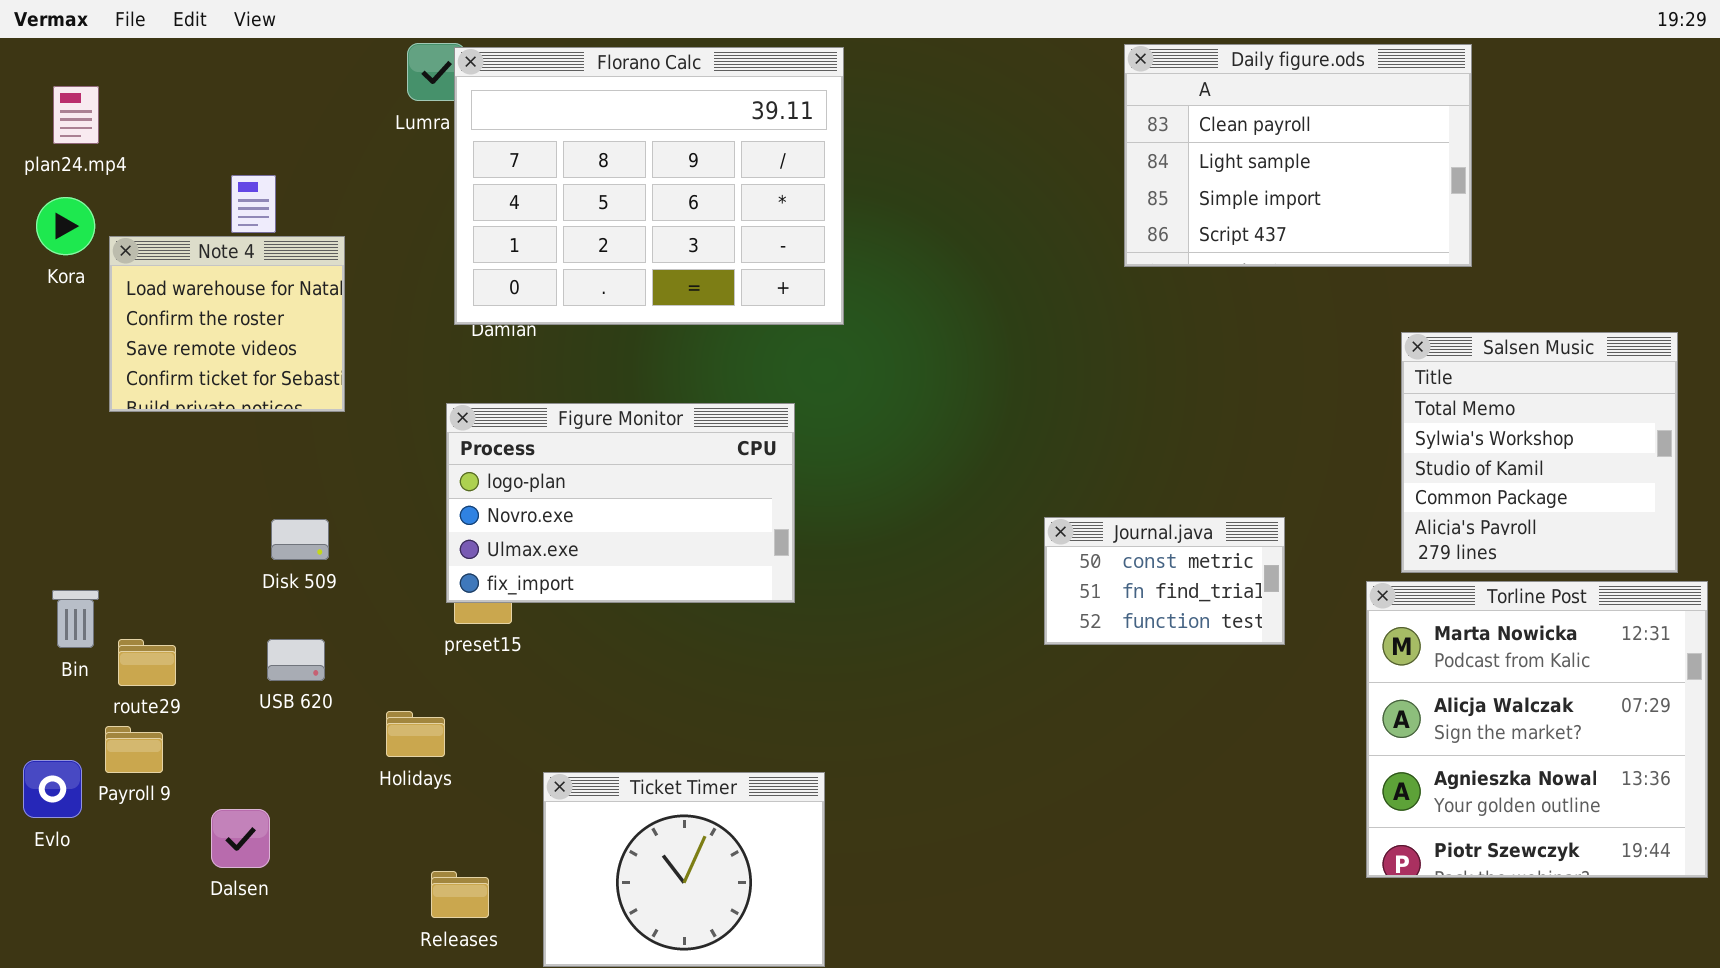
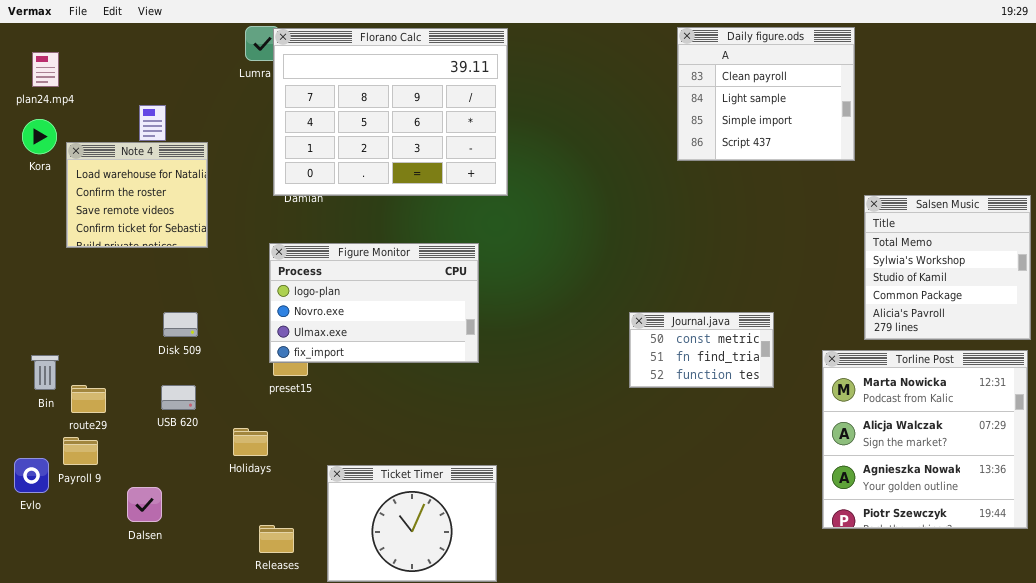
Daily figure.ods: [1124,44,1472,267] -> [677,27,855,161], resized
Salsen Music: [1401,332,1678,573] -> [864,195,1031,340], moved

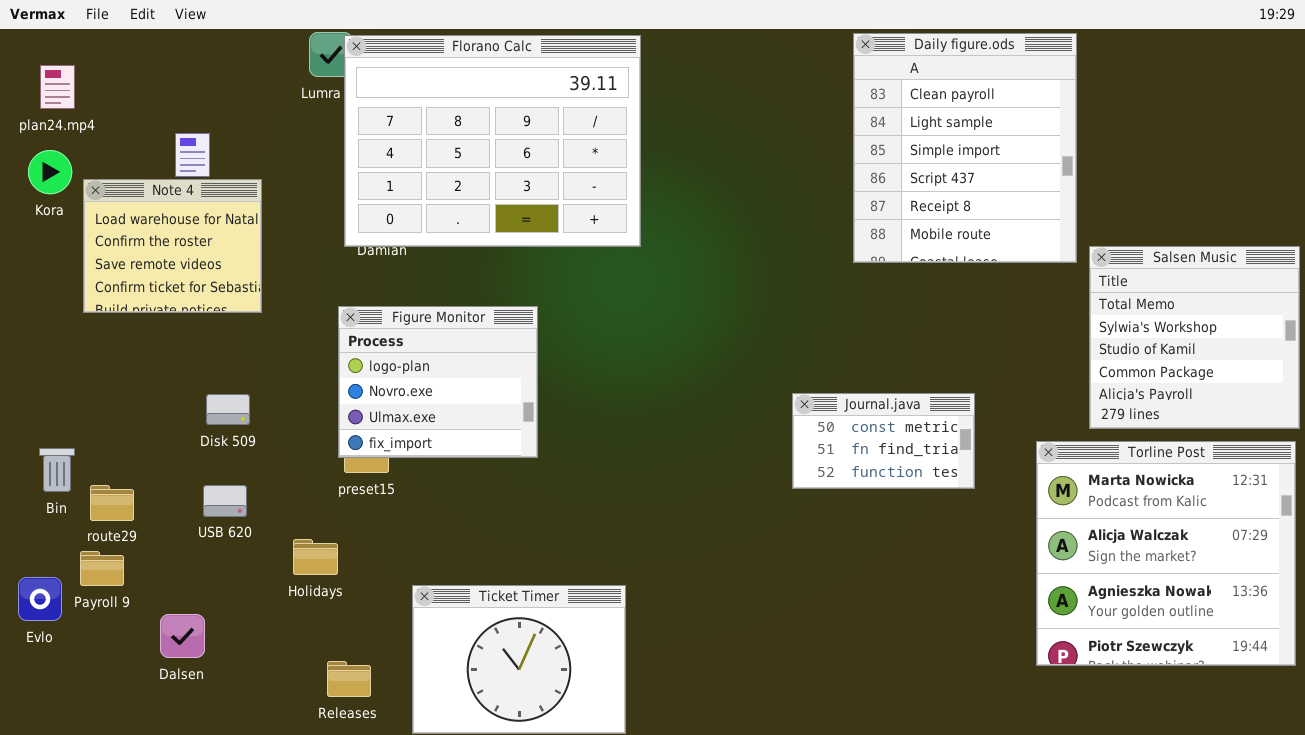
Daily figure.ods: [677,27,855,161] -> [853,33,1077,263], resized
Figure Monitor: [269,243,479,363] -> [338,306,538,458], resized

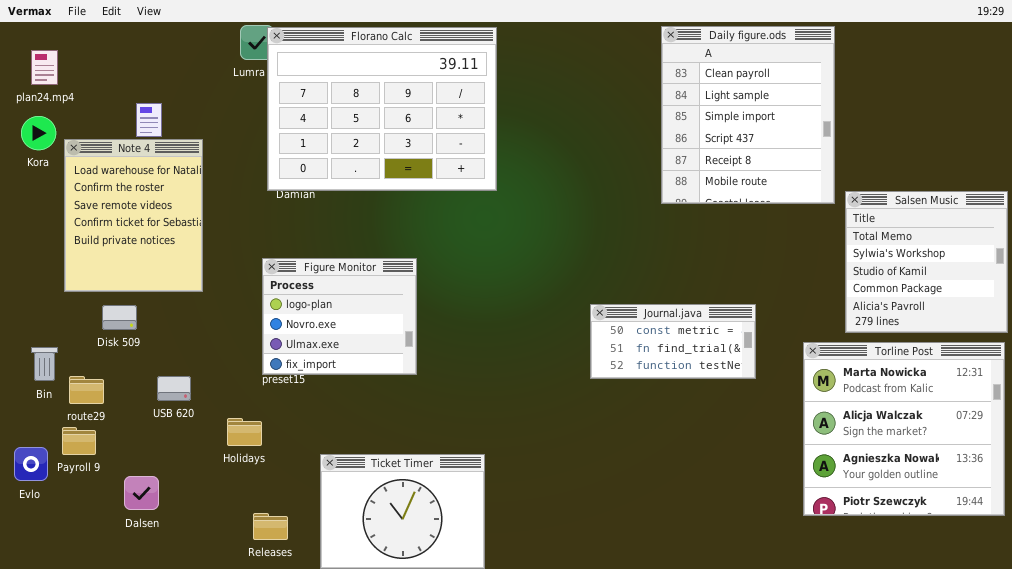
Note 4: [83,179,262,313] -> [64,139,203,292], resized
Figure Monitor: [338,306,538,458] -> [262,258,417,375], moved
Journal.java: [792,393,975,489] -> [590,304,756,379], resized
Disk 509: [206,394,250,425] -> [102,305,137,330], moved

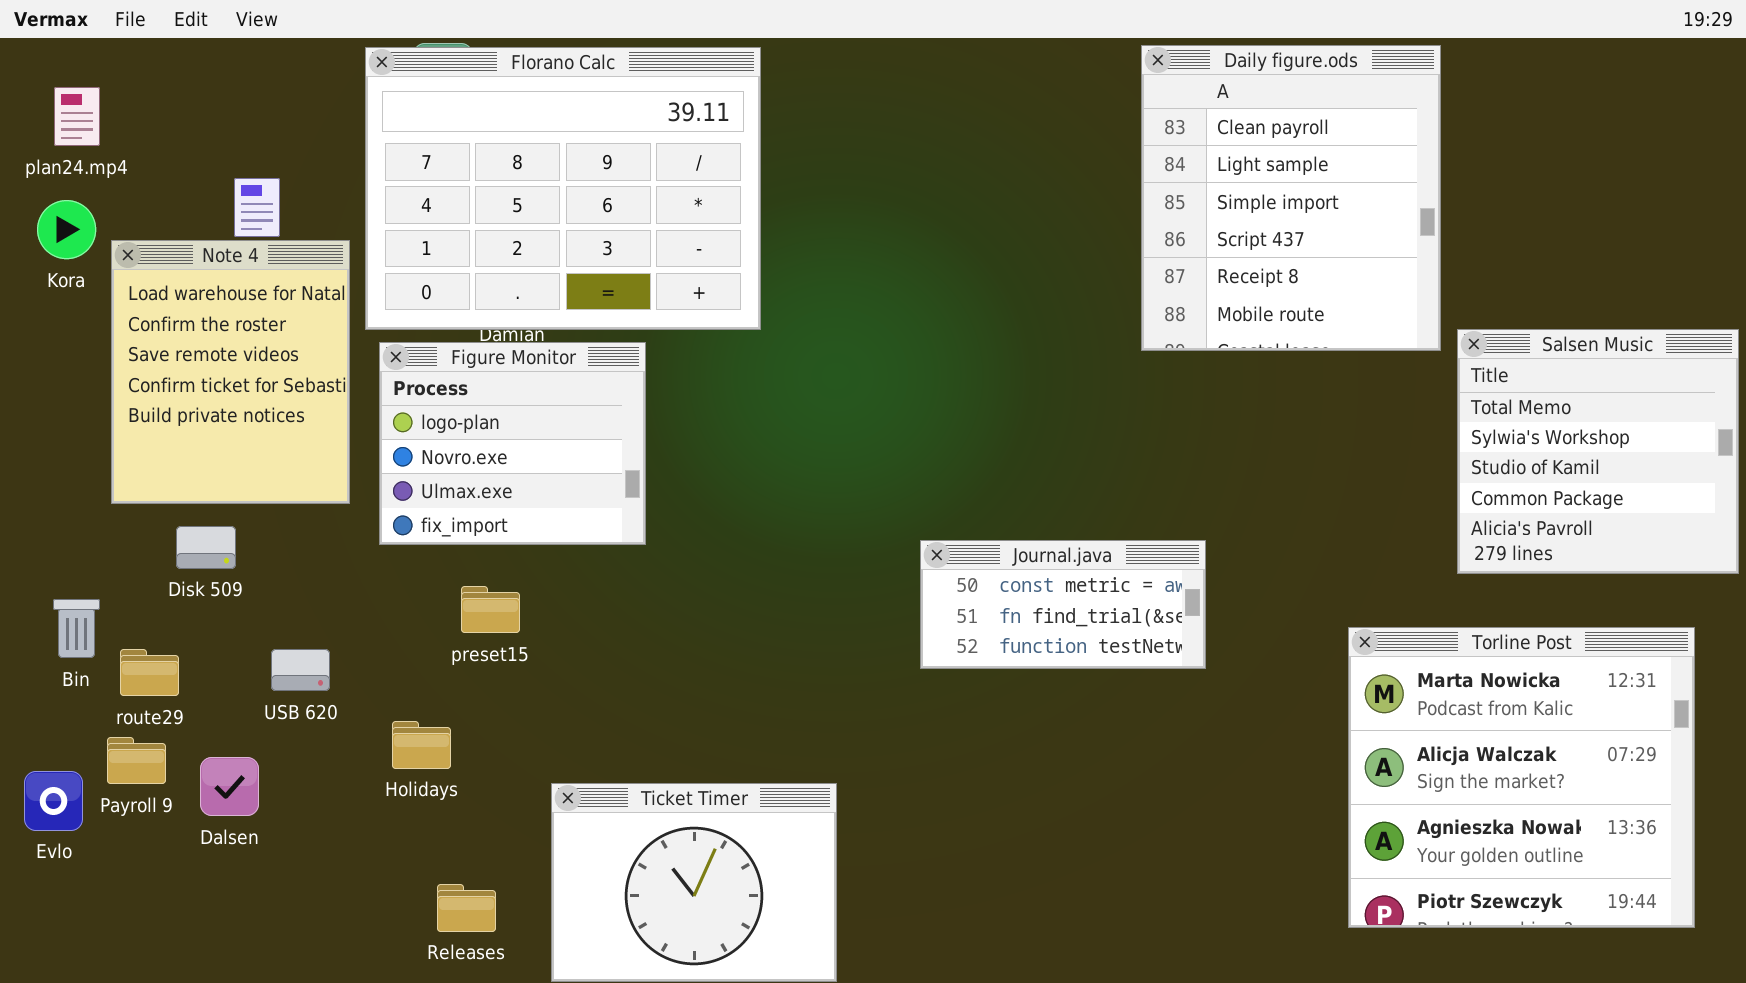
Florano Calc: [267,27,497,191] -> [365,47,761,330], moved
Figure Monitor: [262,258,417,375] -> [379,342,646,545], moved
Journal.java: [590,304,756,379] -> [920,540,1206,669], moved
Torline Post: [803,342,1005,516] -> [1348,627,1695,928], moved
Dalsen: [124,476,159,510] -> [200,757,259,816], moved

